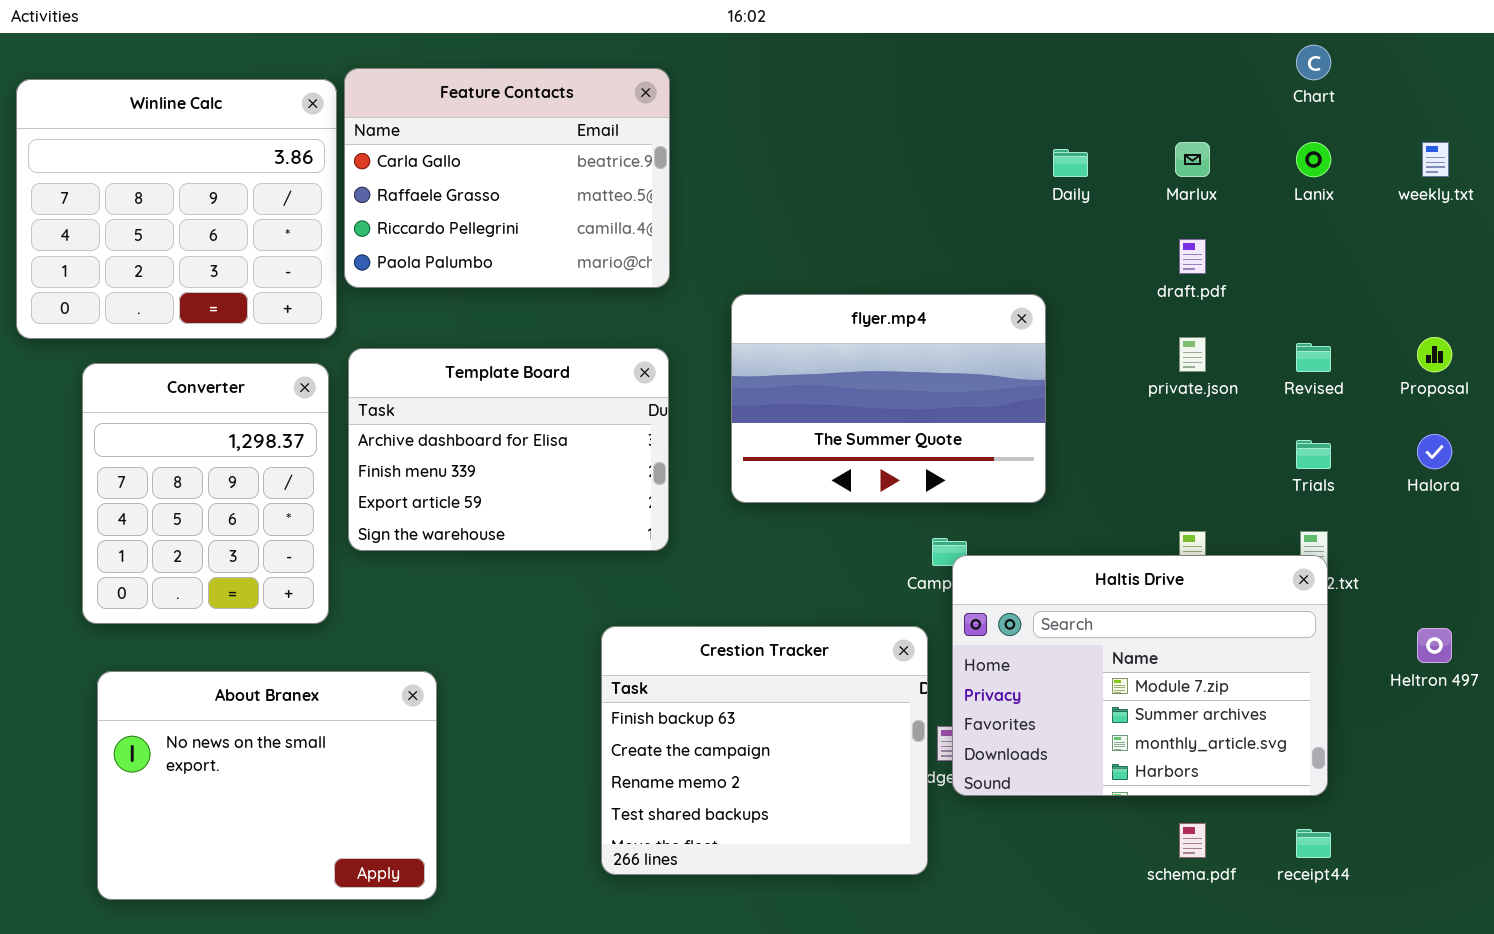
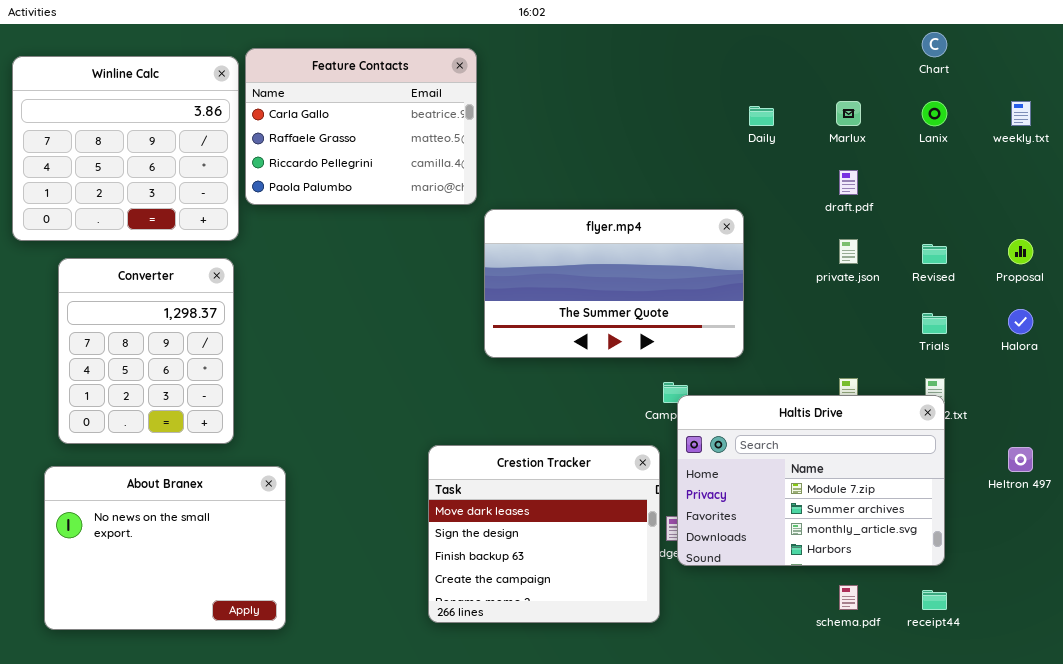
flyer.mp4: [731,294,1046,503] -> [484,209,744,358], resized
Template Board: [348,348,669,551] -> none, closed
Crestion Tracker: [601,626,928,875] -> [428,445,660,623], scrolled up 2 rows
About Branex: [97,671,437,900] -> [44,466,286,630], moved

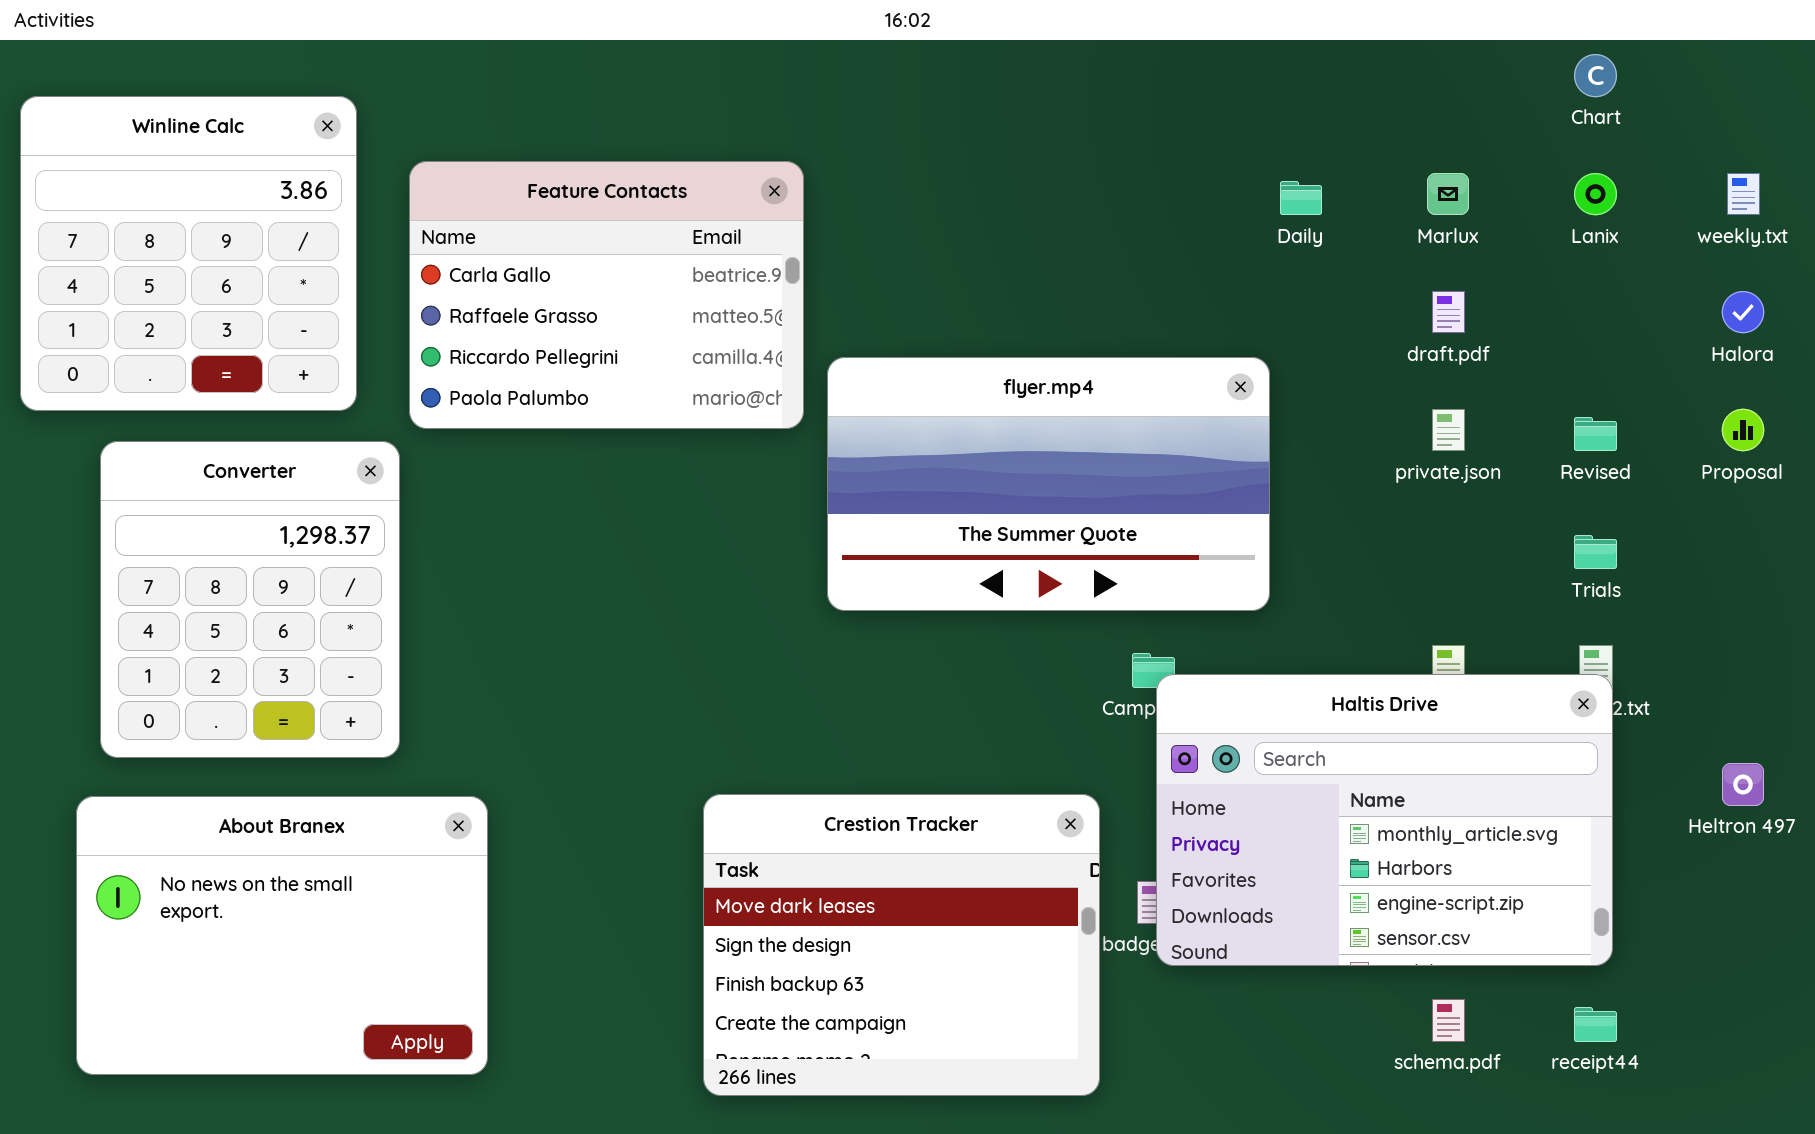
Feature Contacts: [245,48,477,205] -> [409,161,804,429], moved
Winline Calc: [12,56,239,241] -> [20,96,357,411], resized
Halora: [1008,309,1033,334] -> [1722,291,1764,333], moved
Haltis Drive: [677,395,945,566] -> [1156,674,1613,966], scrolled down 2 rows
Crestion Tracker: [428,445,660,623] -> [703,794,1100,1096], moved

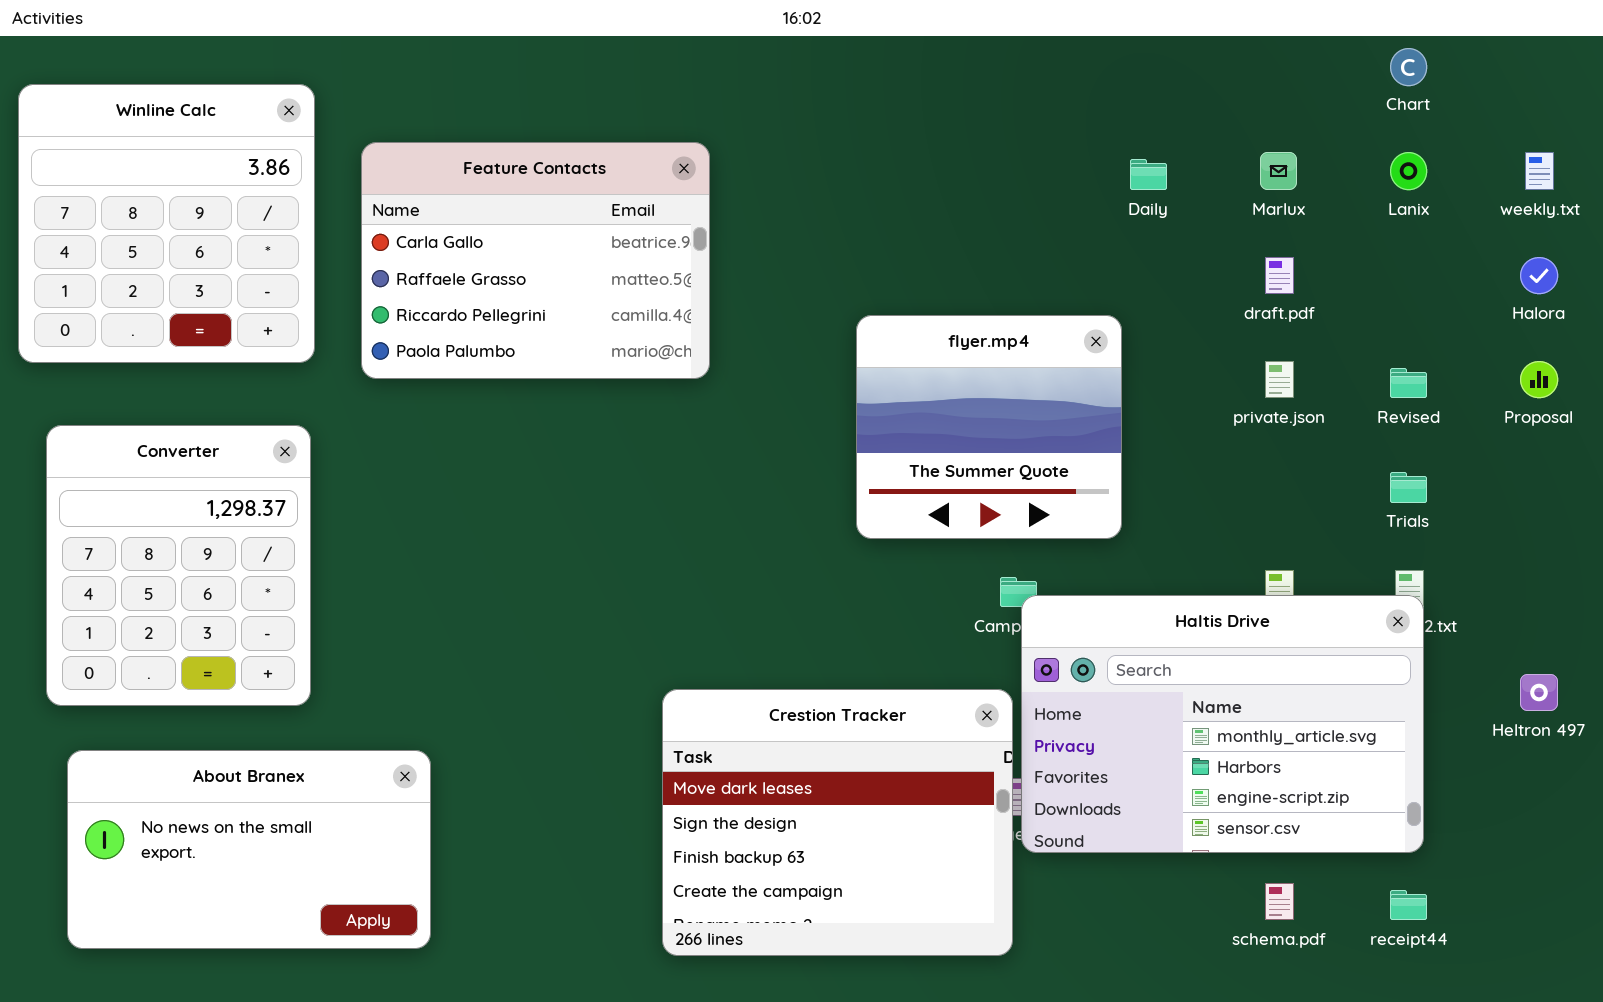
flyer.mp4: [827,357,1270,611] -> [856,315,1122,539], resized
Converter: [100,441,400,758] -> [46,425,311,706], moved
Crestion Tracker: [703,794,1100,1096] -> [662,689,1013,956], moved
About Branex: [76,796,488,1075] -> [67,750,431,949], resized

